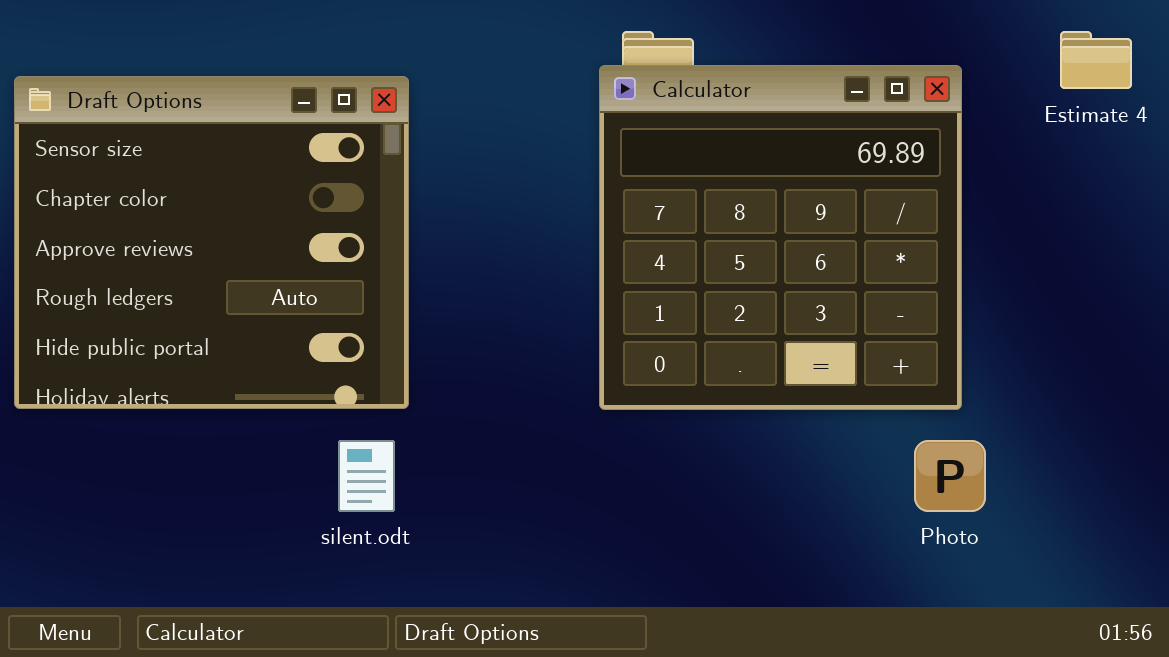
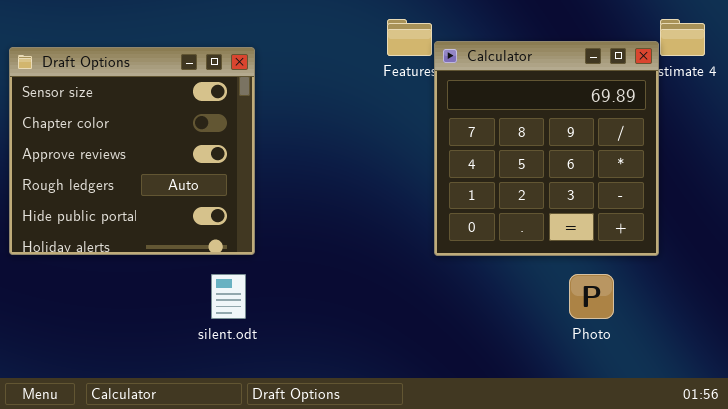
Calculator: [599,65,962,410] -> [434,41,659,256], moved

